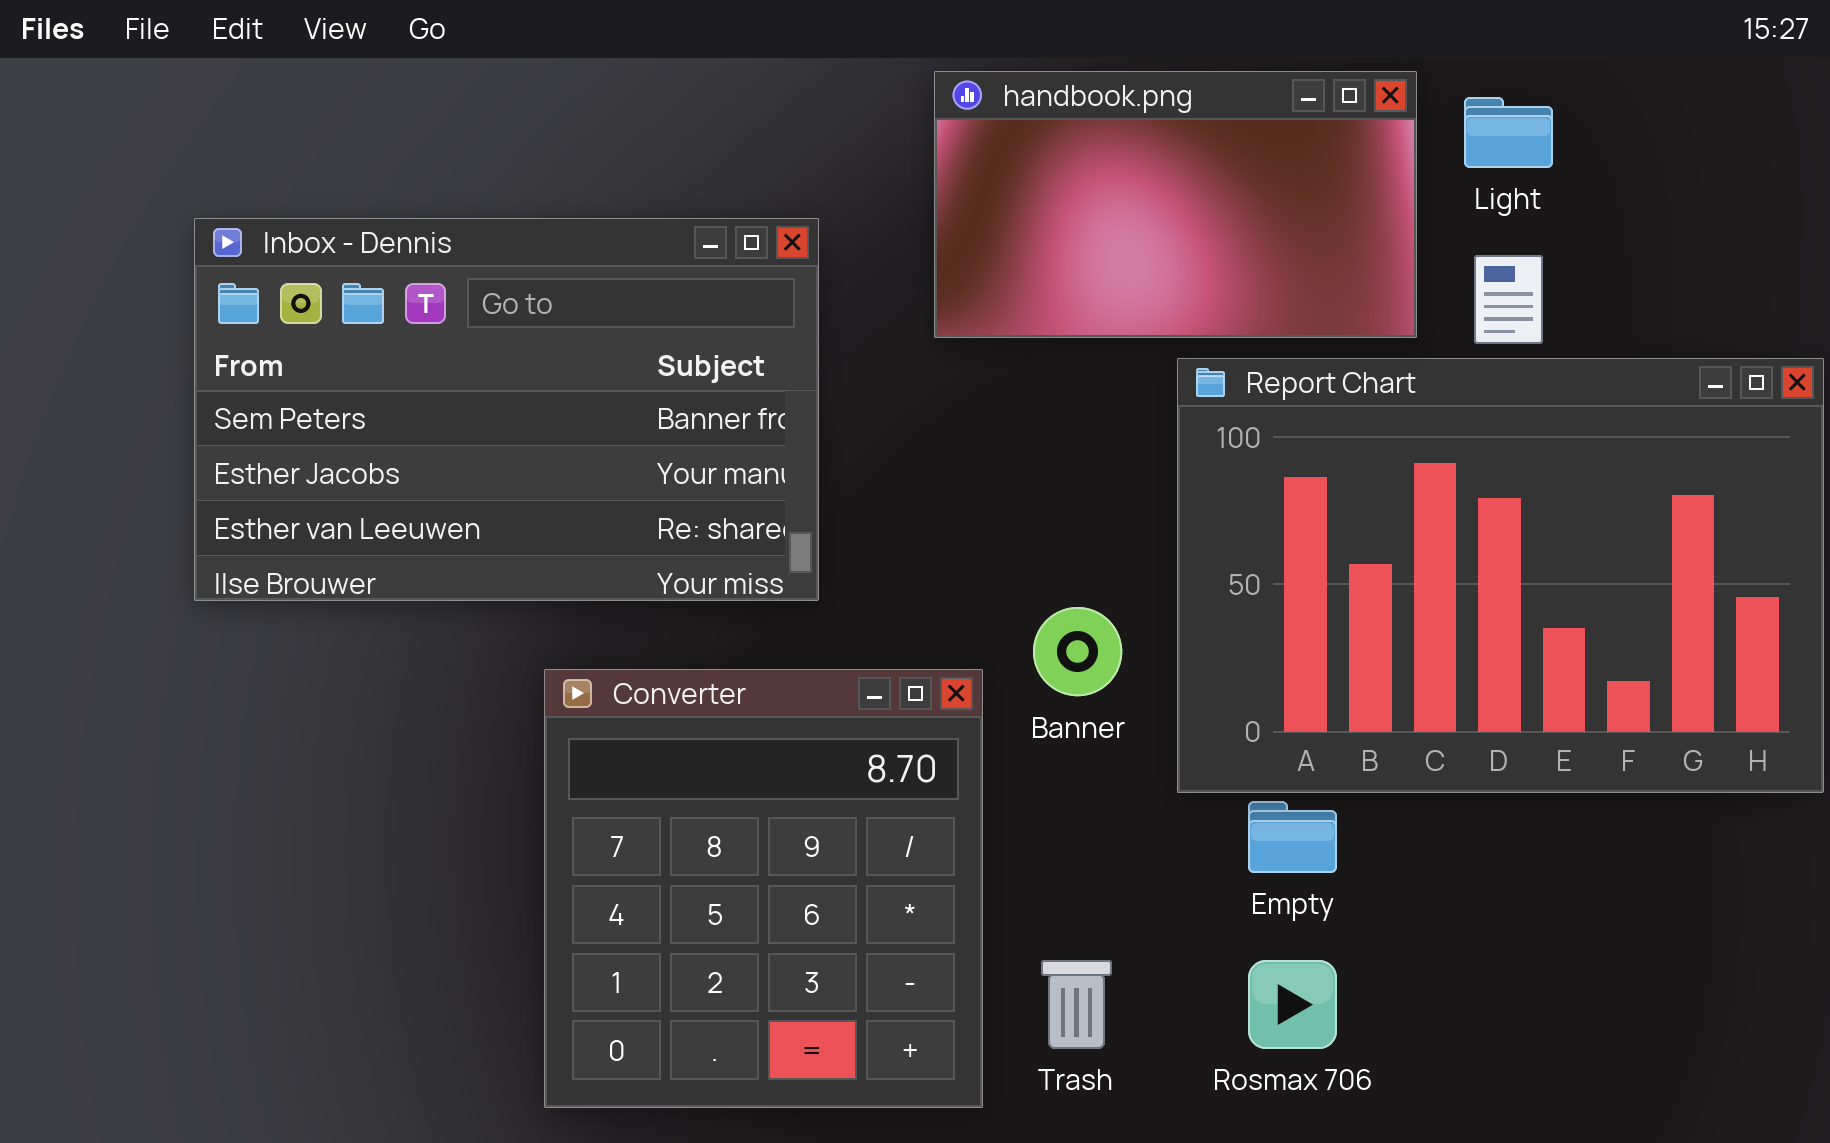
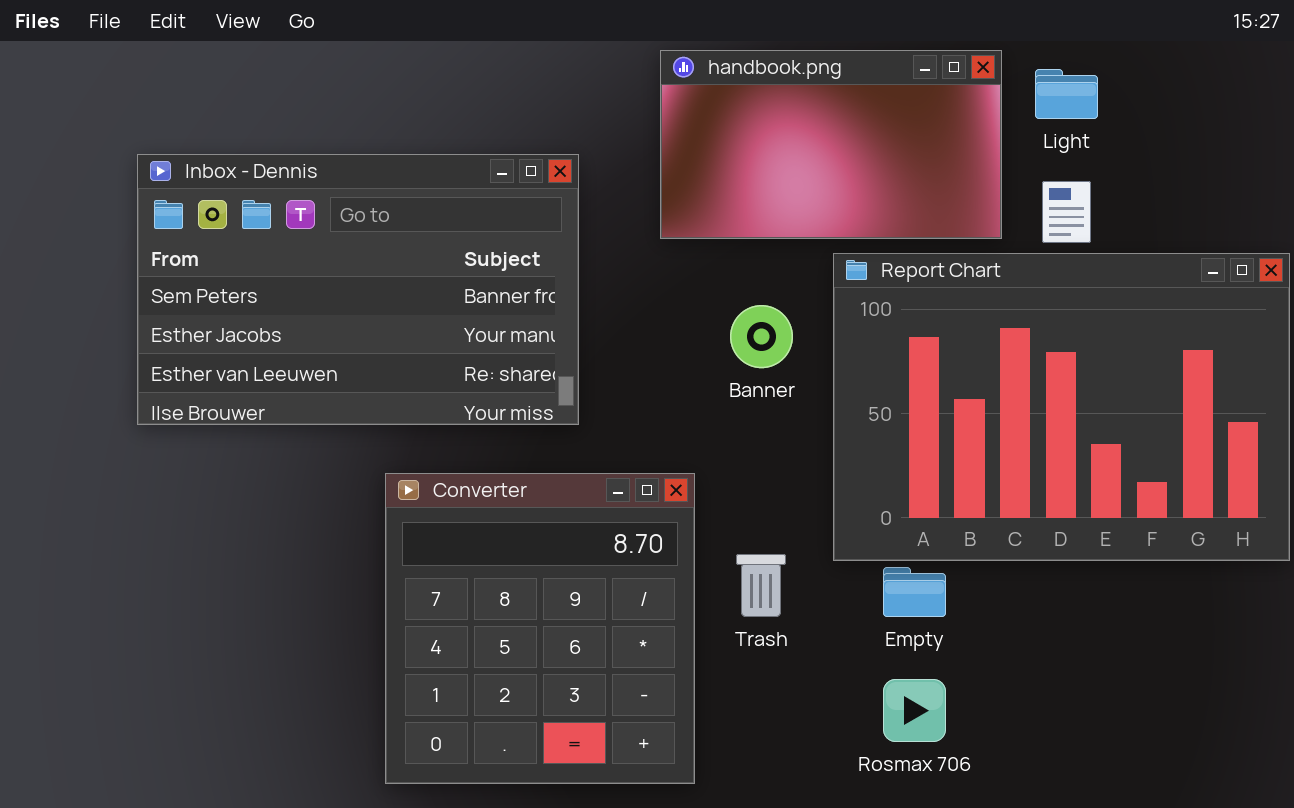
Banner: [1033,607,1122,696] -> [730,305,793,368], moved
Trash: [1041,960,1112,1049] -> [736,554,786,617], moved

